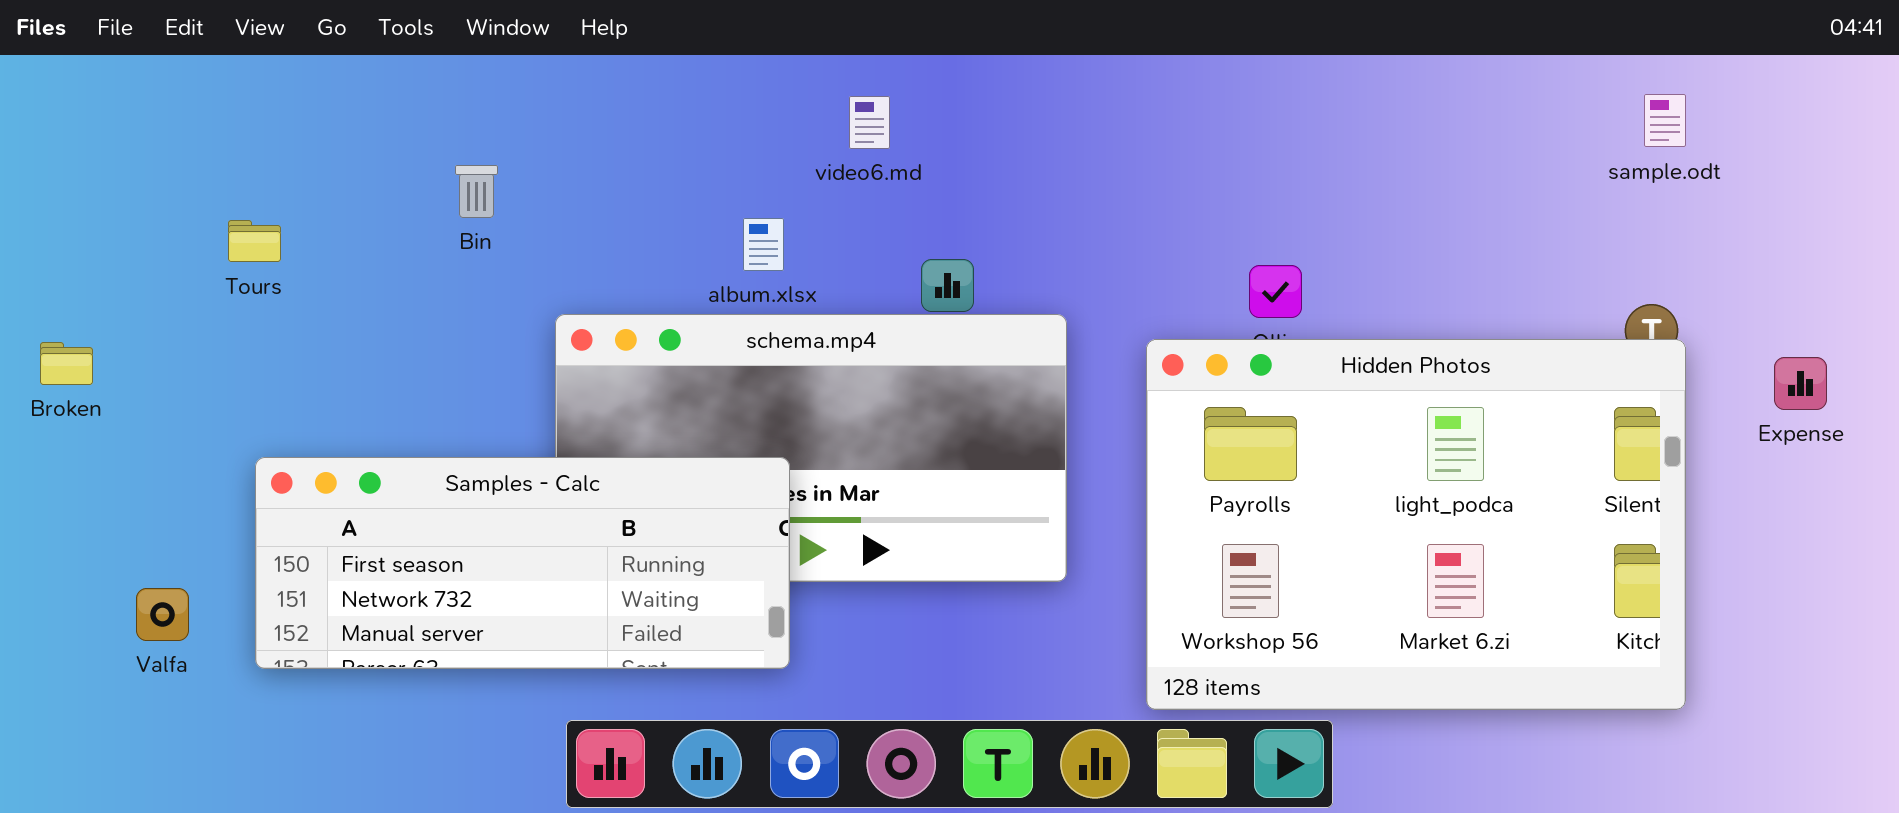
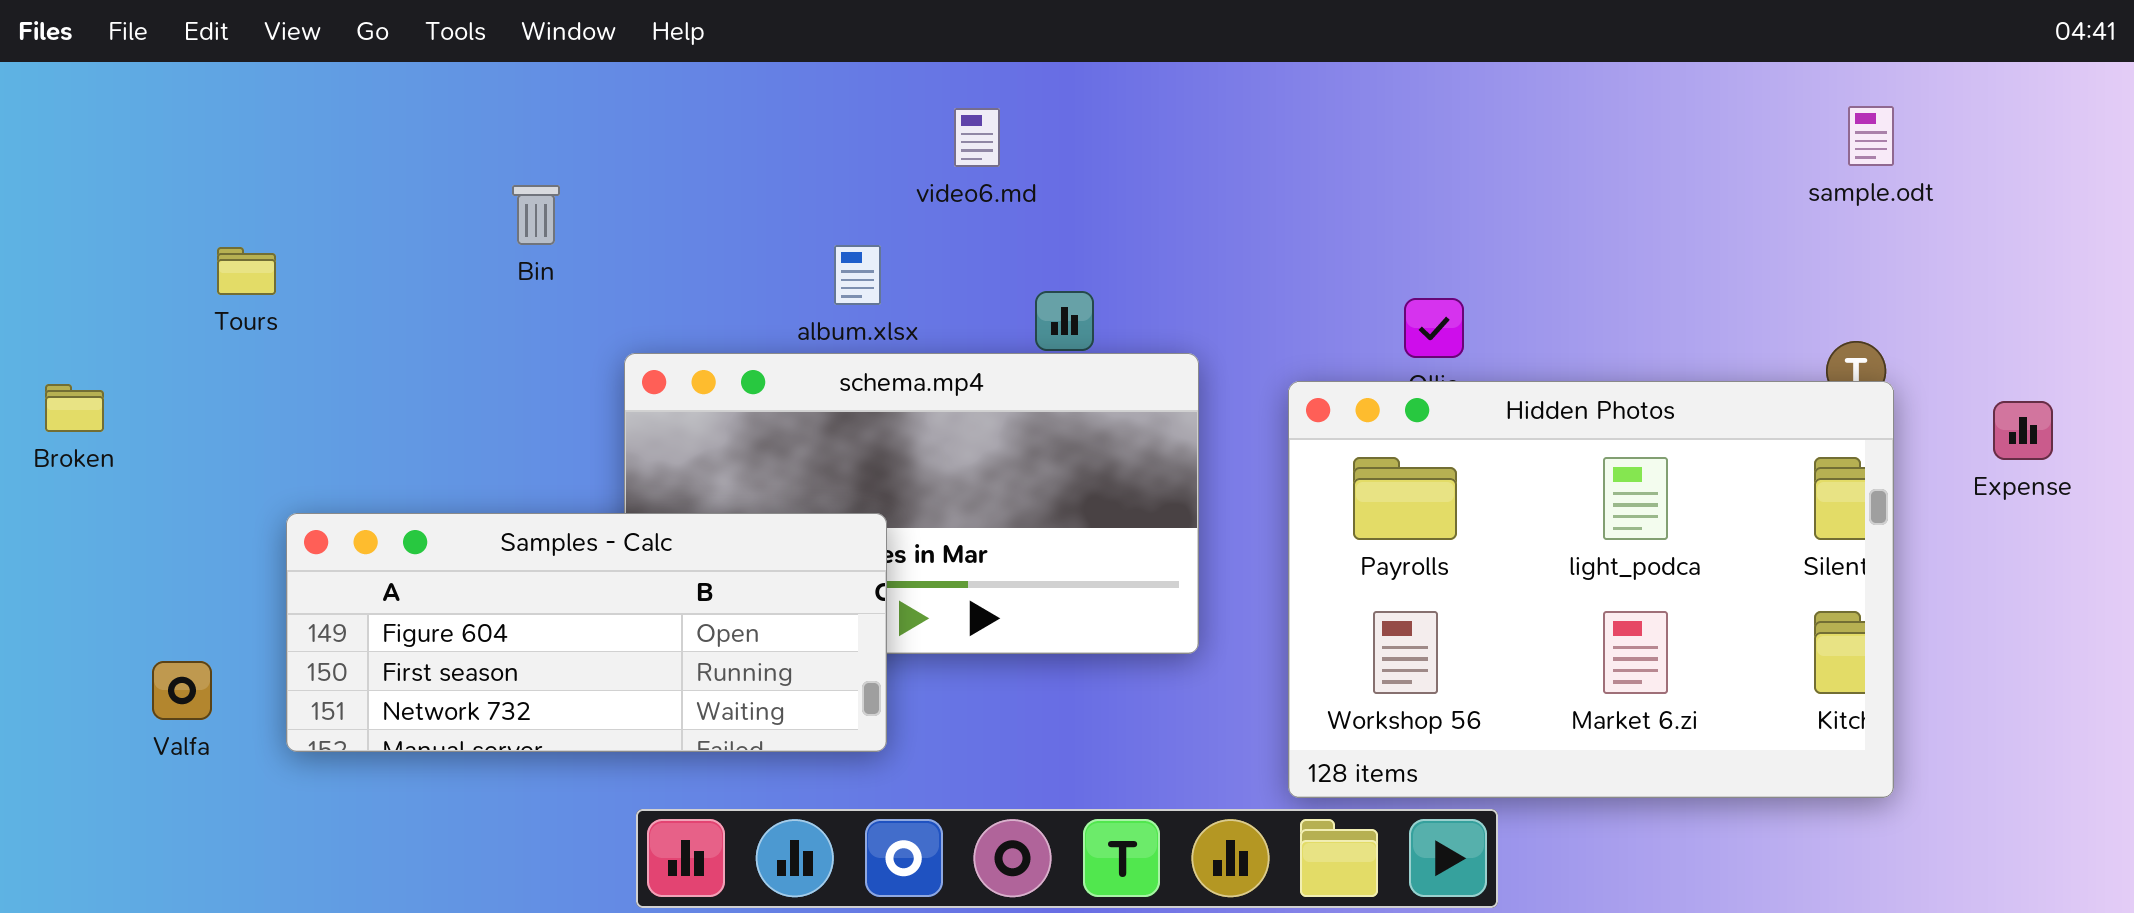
Tours: [228,220,281,262] -> [217,247,276,295], moved
Samples - Calc: [255,457,790,669] -> [286,513,887,752], scrolled up 1 row

